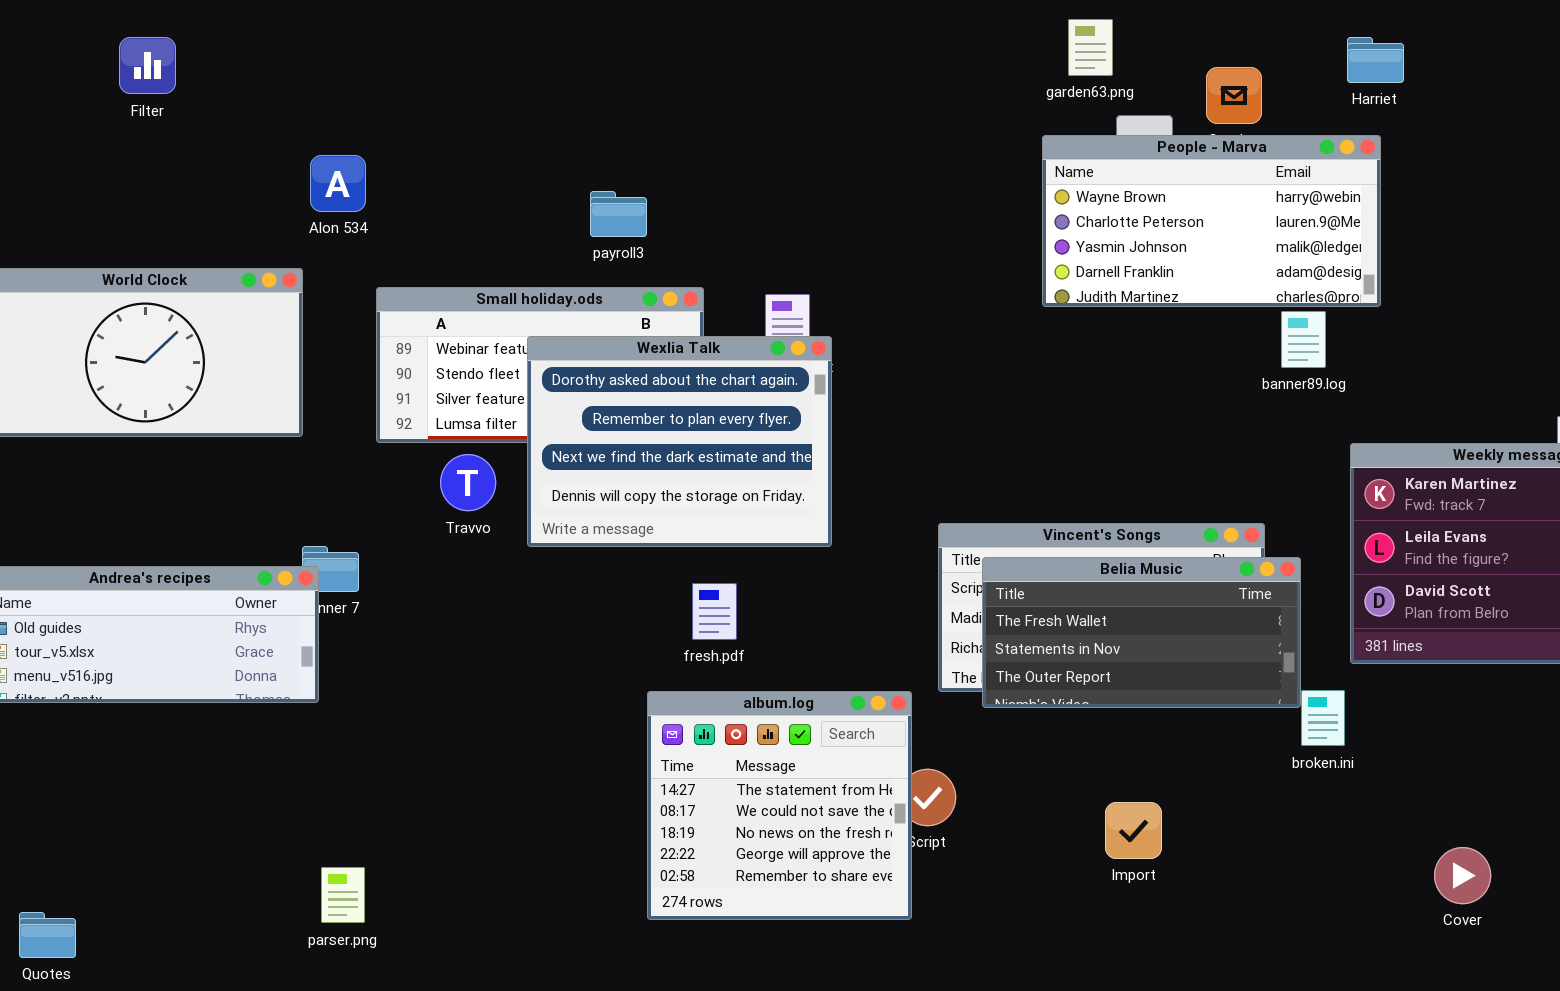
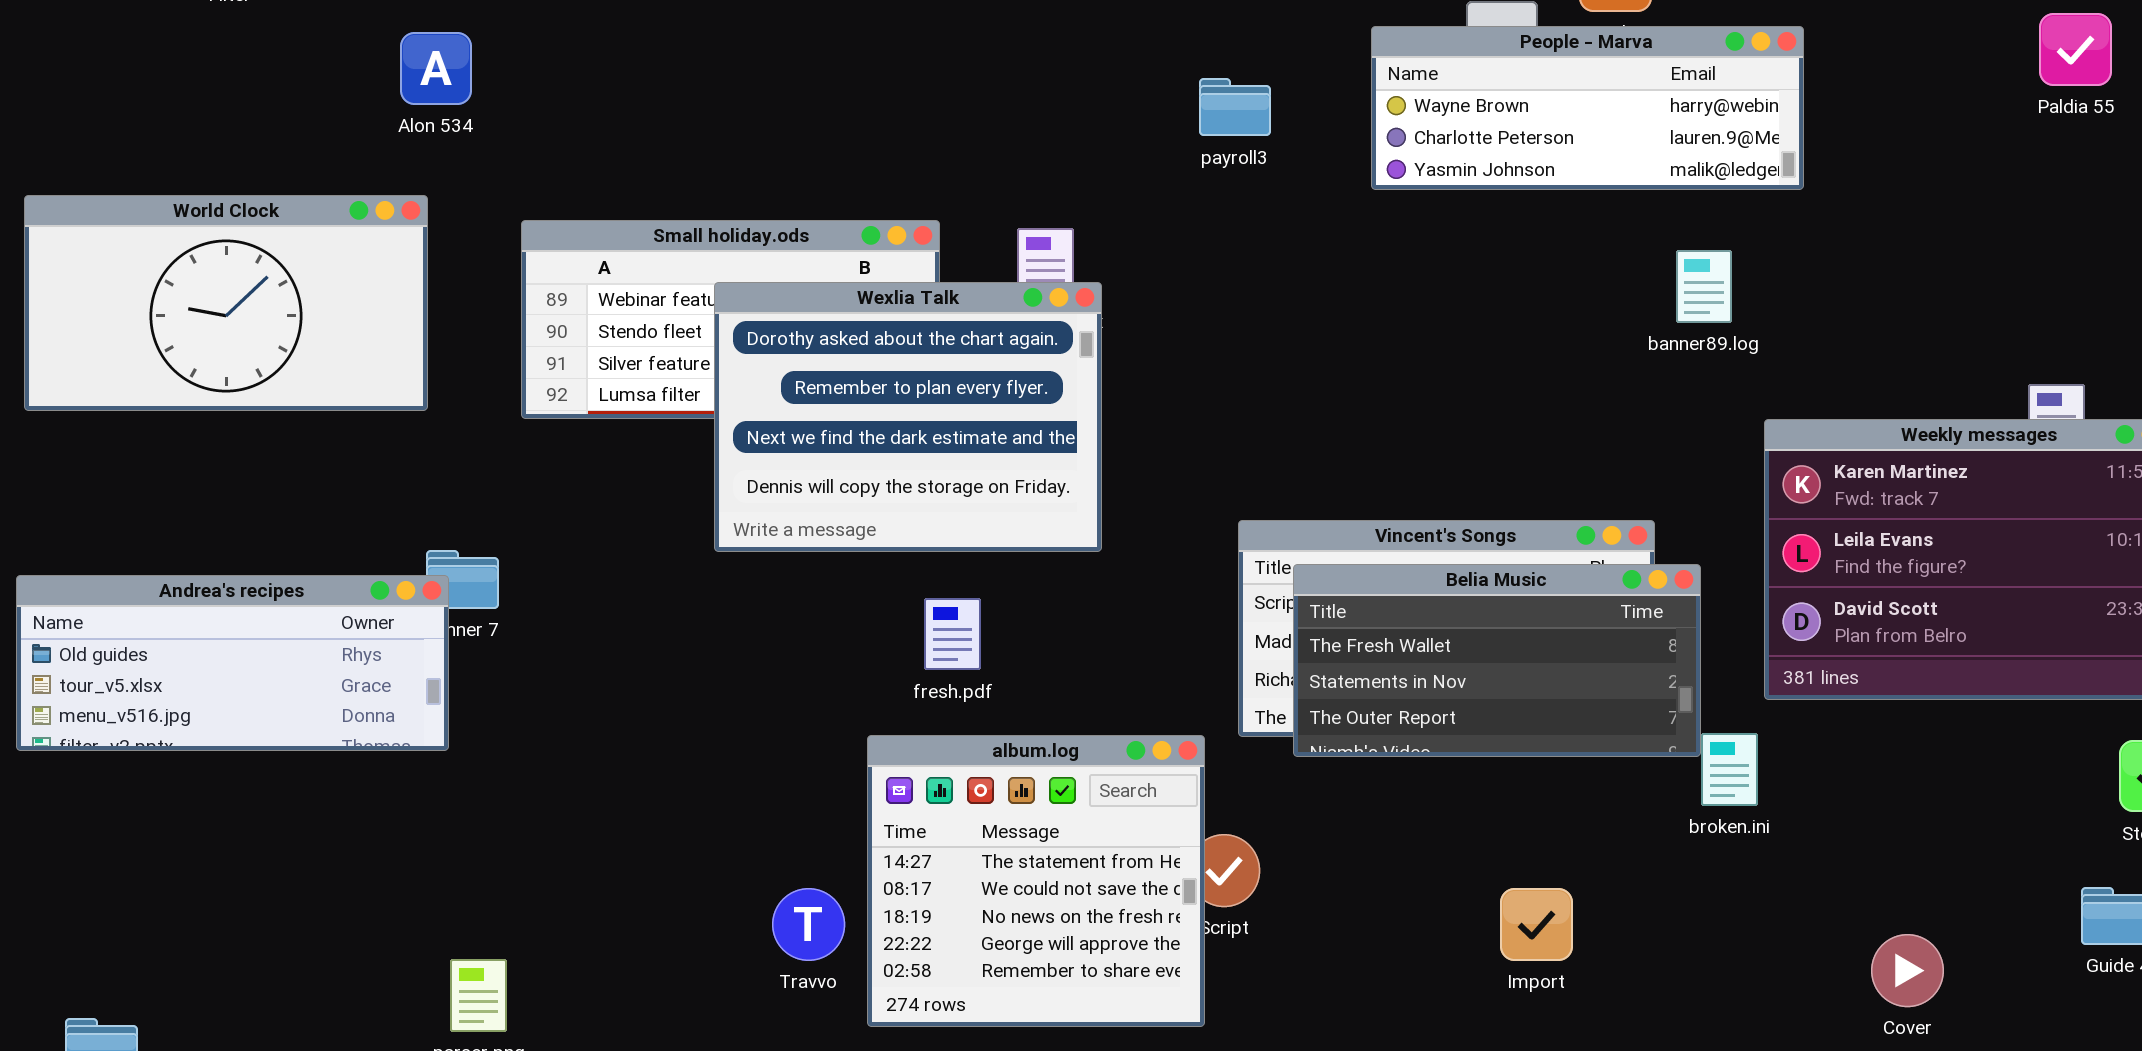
People - Marva: [1042,135,1381,307] -> [1371,26,1804,190], resized
Alon 534: [310,155,366,212] -> [400,32,472,105], moved
payroll3: [590,191,647,237] -> [1199,78,1271,136], moved
Travvo: [440,454,496,511] -> [772,888,845,961], moved
Import: [1105,802,1162,859] -> [1500,888,1573,961], moved

